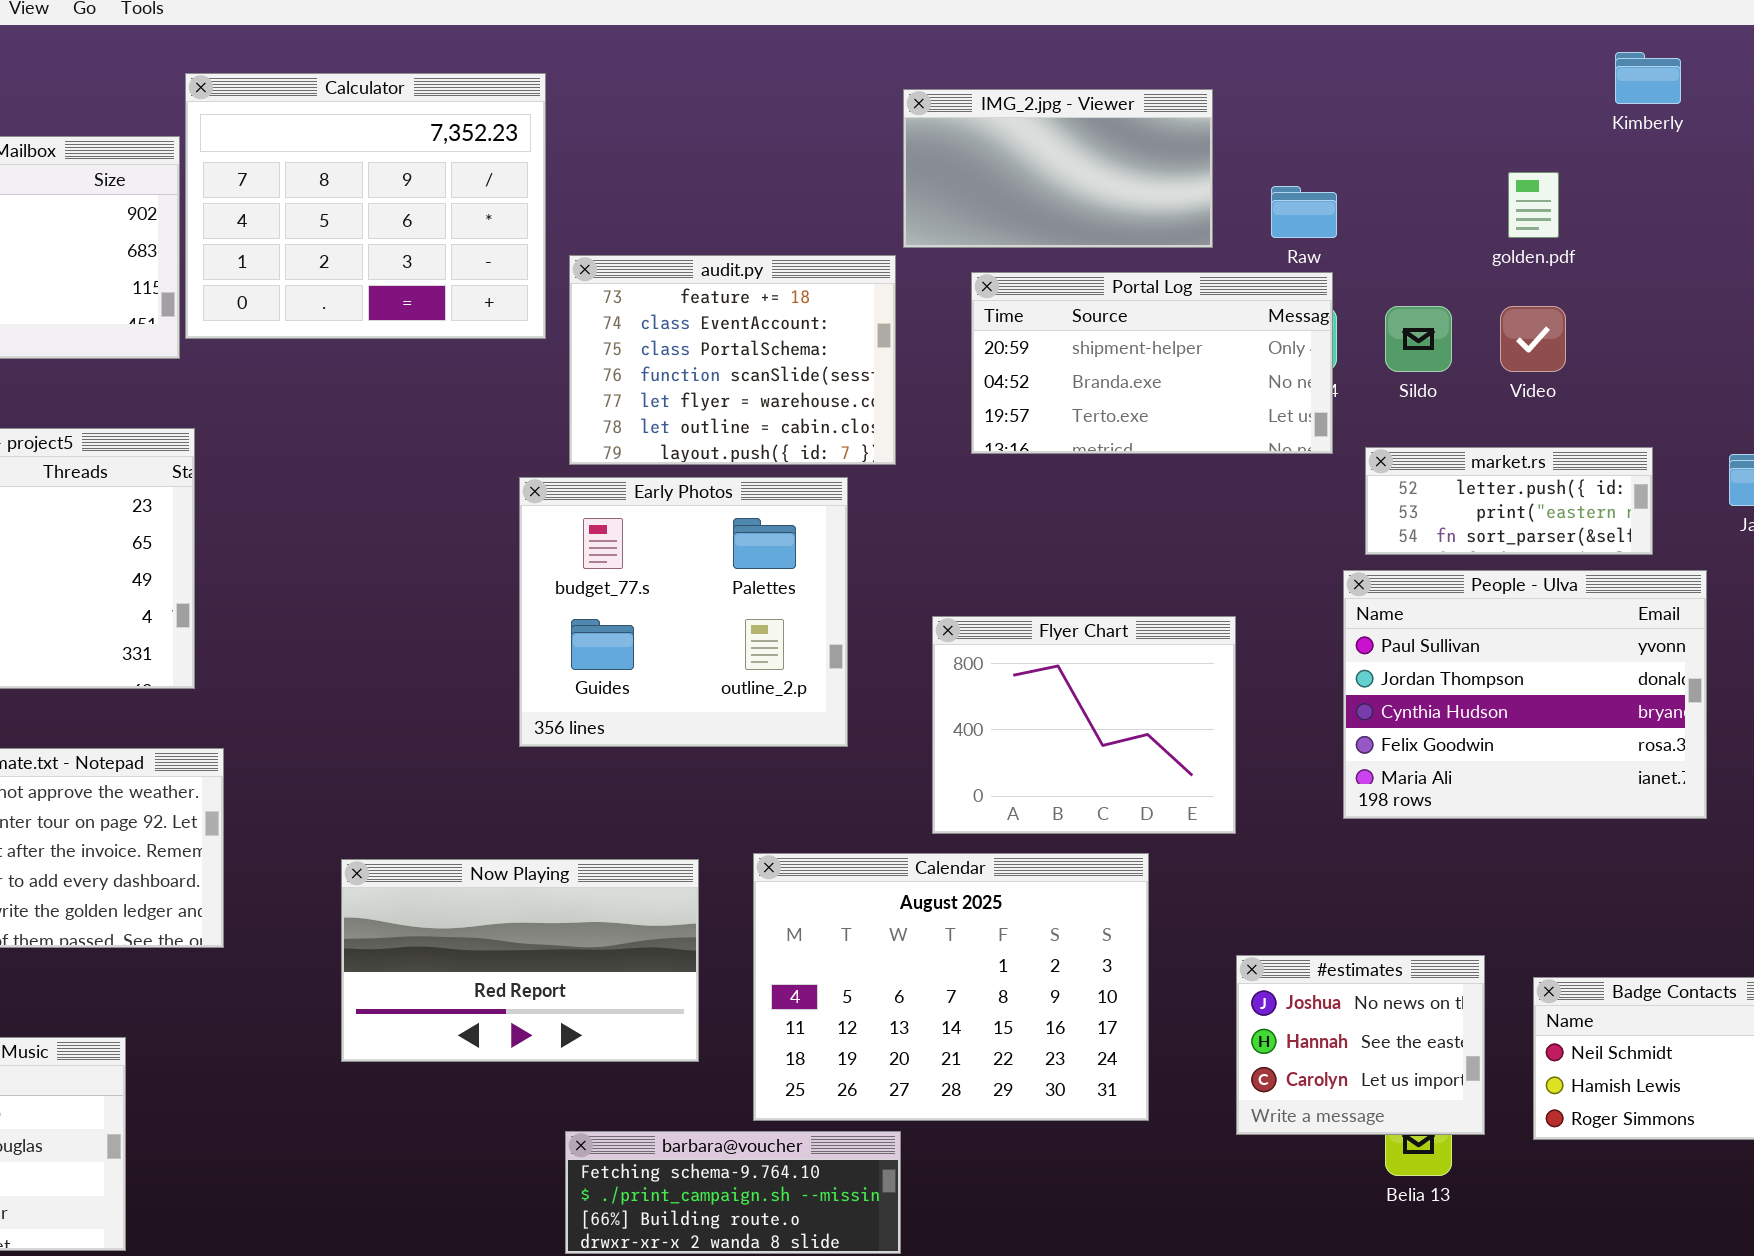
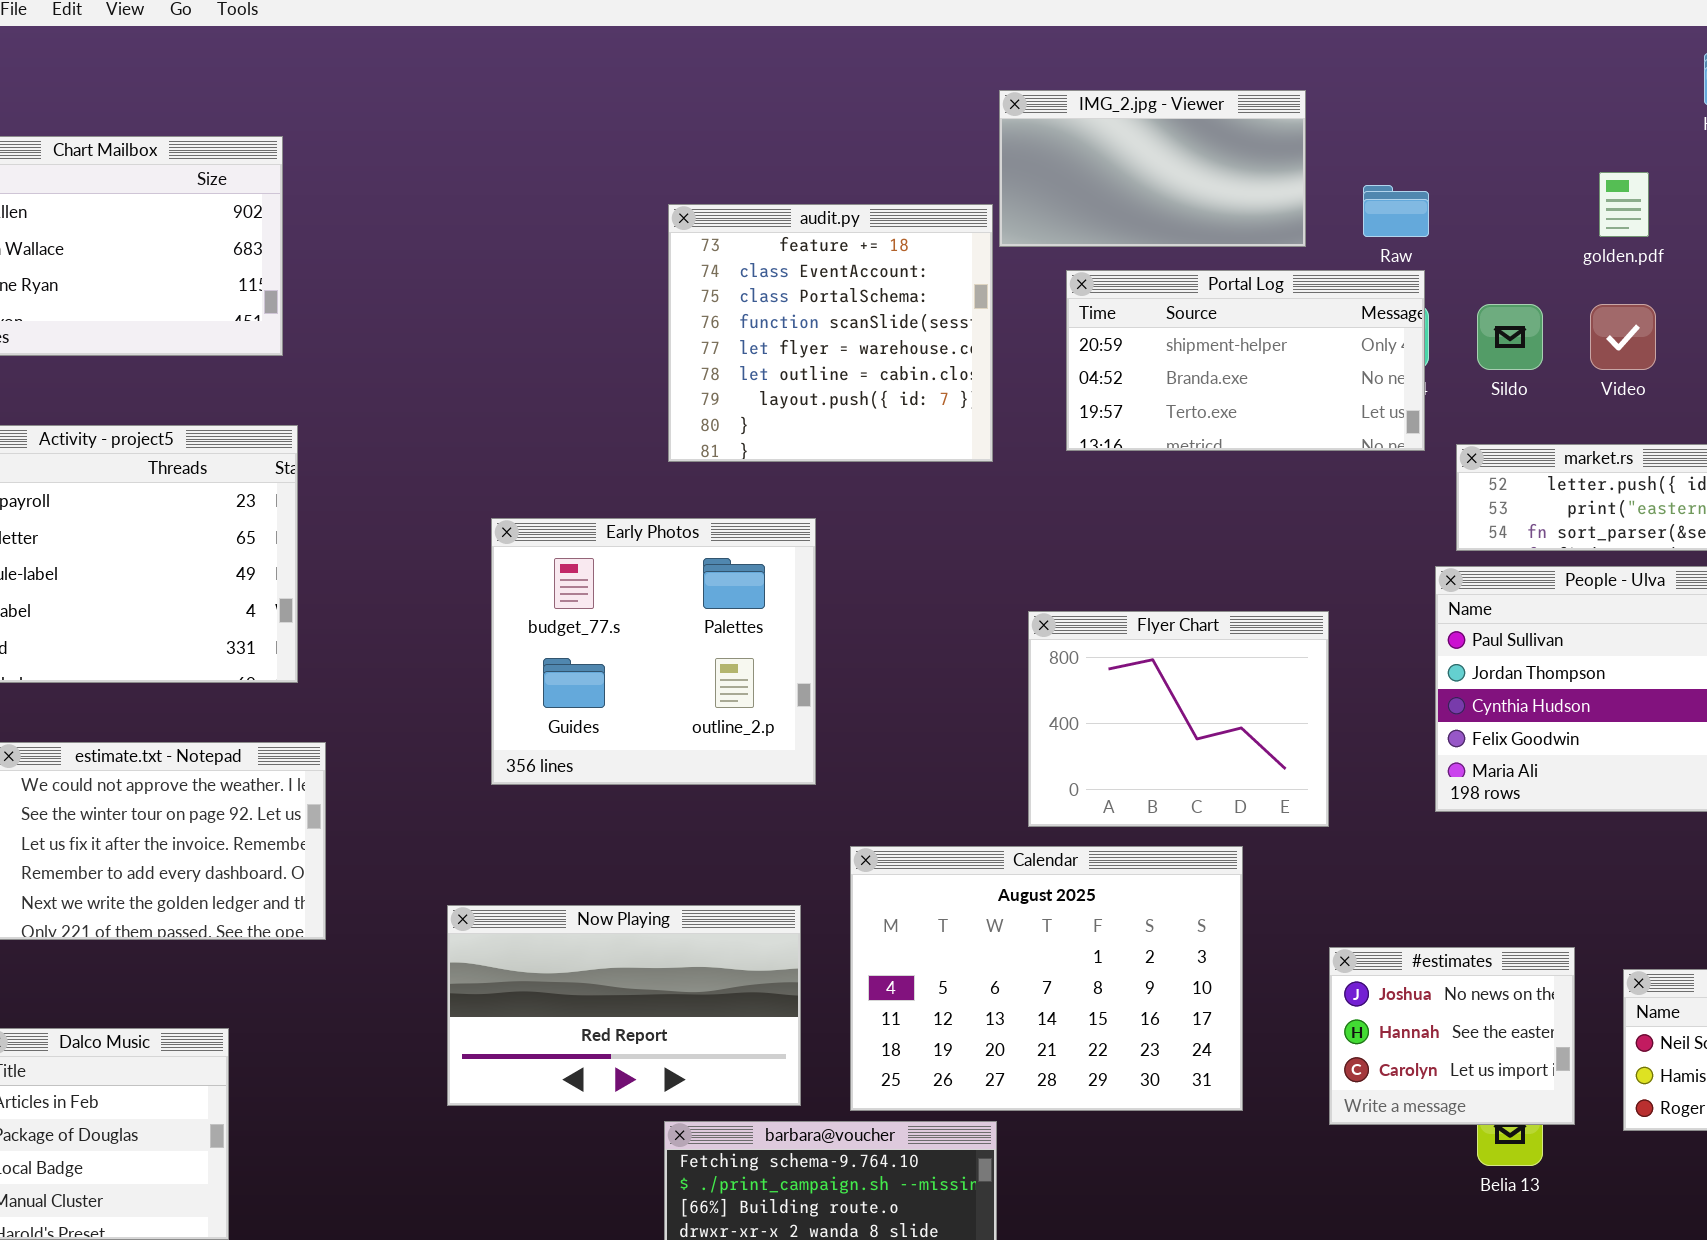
Calculator: [185,73,546,339] -> none, closed
audit.py: [569,255,896,465] -> [668,204,993,462], resized
Early Photos: [519,477,848,747] -> [491,518,816,785], moved
Now Playing: [341,859,699,1062] -> [447,905,801,1106], moved

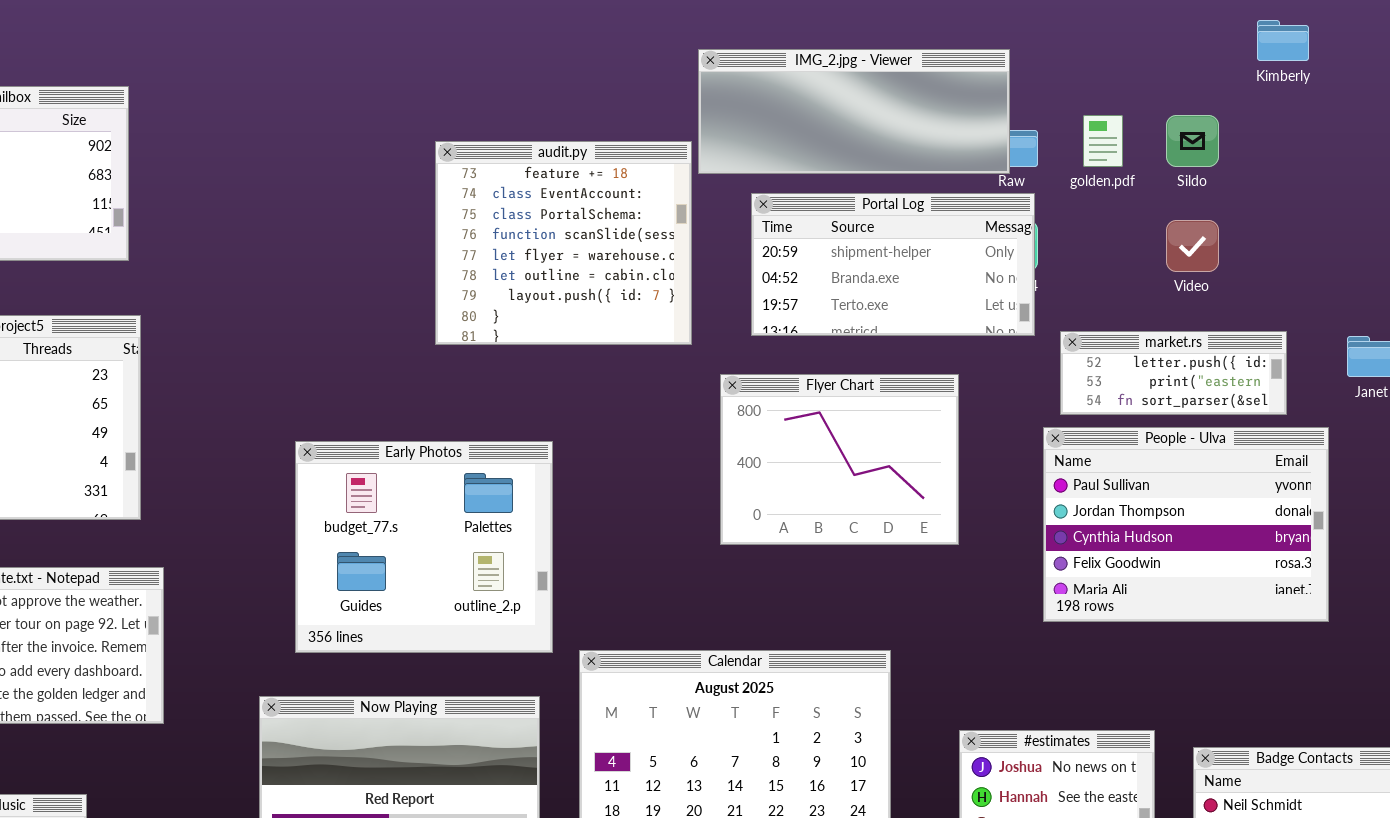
IMG_2.jpg - Viewer: [999,90,1306,247] -> [698,49,1010,174], resized
golden.pdf: [1599,172,1649,237] -> [1083,115,1123,167], moved
Sildo: [1477,304,1543,370] -> [1166,115,1219,167], moved
Early Photos: [491,518,816,785] -> [295,441,553,653], moved
Flyer Chart: [1028,611,1329,827] -> [720,374,959,545], moved

